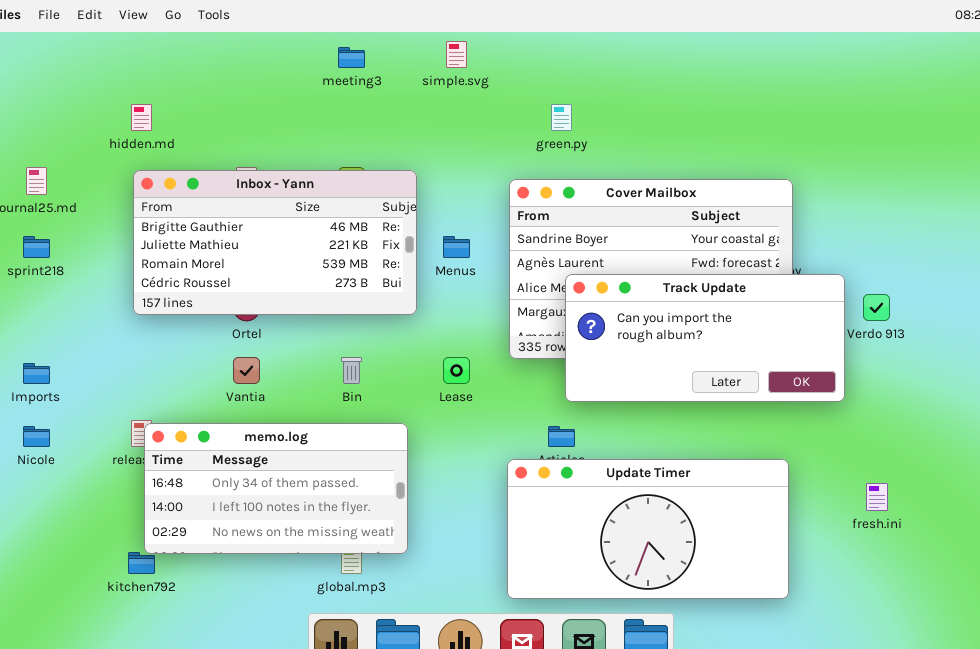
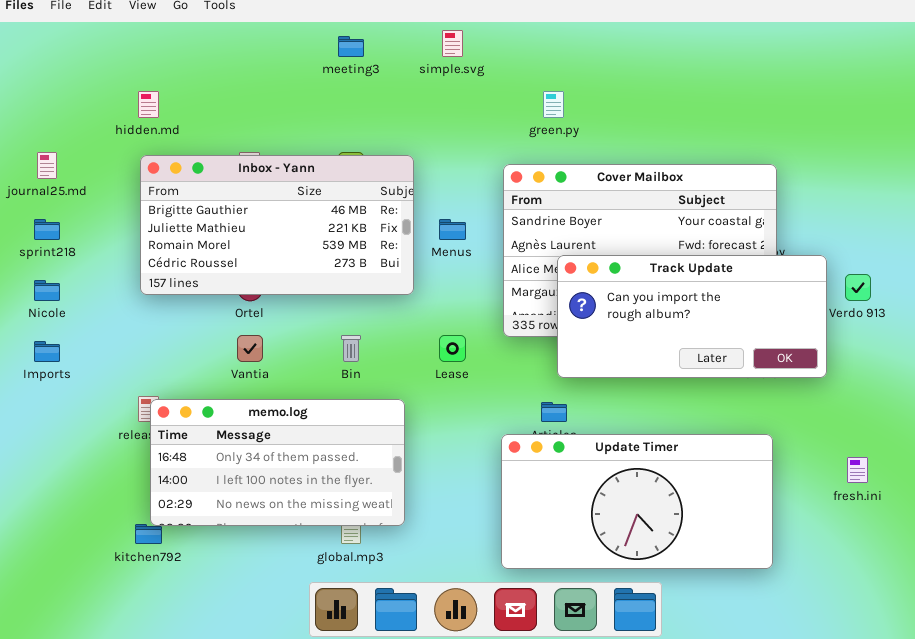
Nicole: [23,426,50,447] -> [34,280,60,301], moved

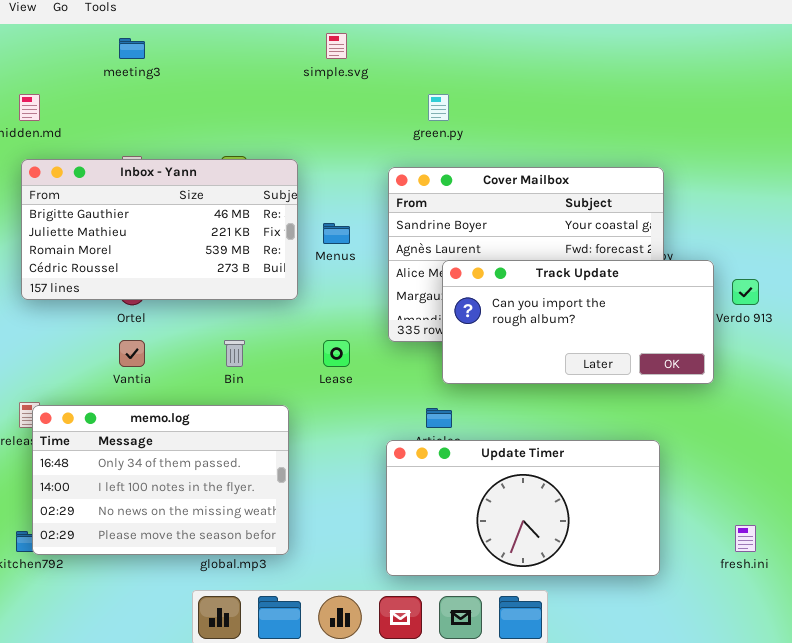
meeting3: [338,36,364,57] -> [119,38,145,59], moved
memo.log: [150,399,405,526] -> [32,405,289,555], resized
fresh.ini: [847,457,868,483] -> [735,525,756,552], moved

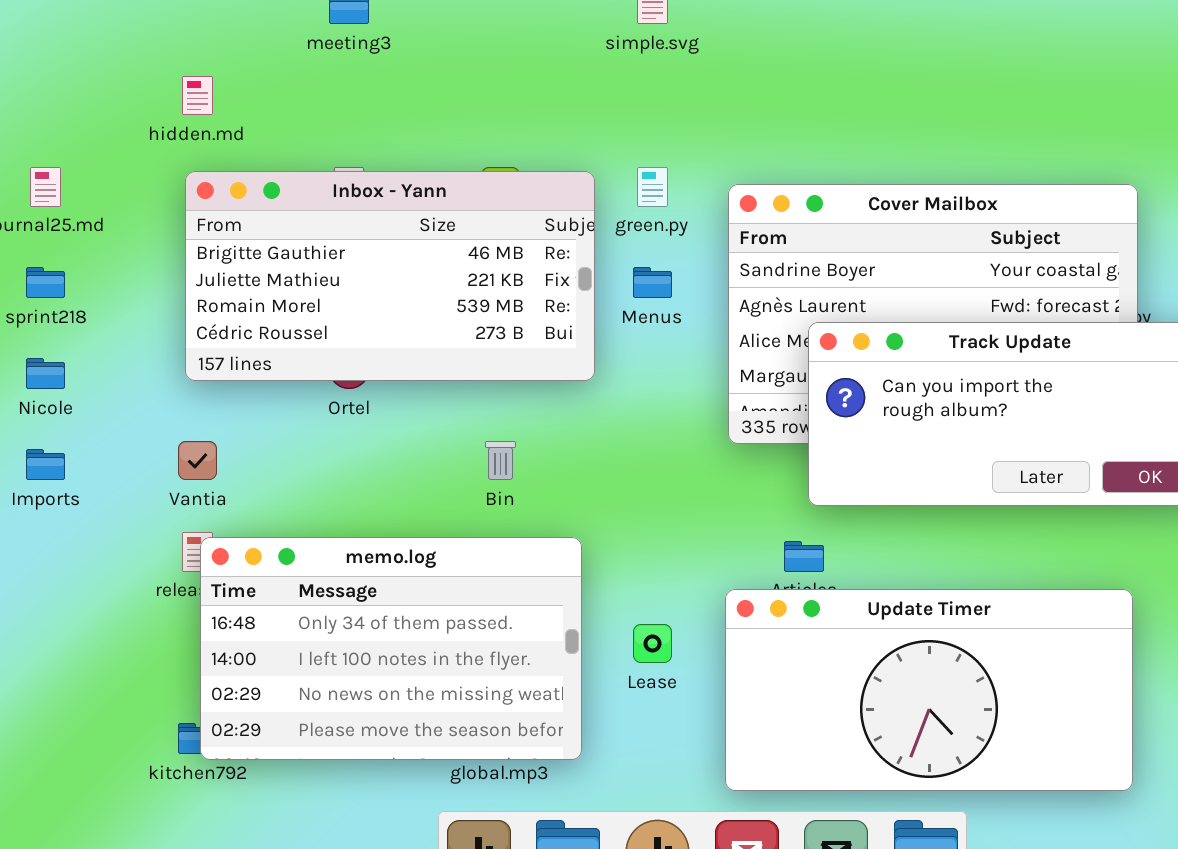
green.py: [428,94,449,121] -> [637,167,668,207], moved
Vantia: [119,340,145,367] -> [178,441,217,480], moved
Lease: [323,340,350,367] -> [633,624,672,663], moved

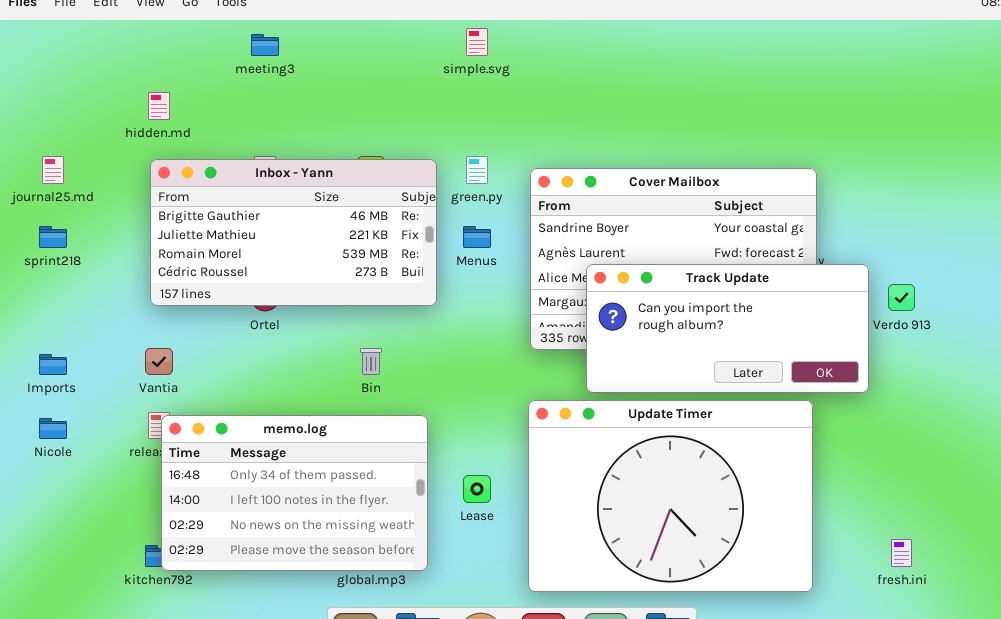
Nicole: [26,358,65,389] -> [39,418,67,439], moved
Update Timer: [725,589,1133,791] -> [528,400,813,592], resized

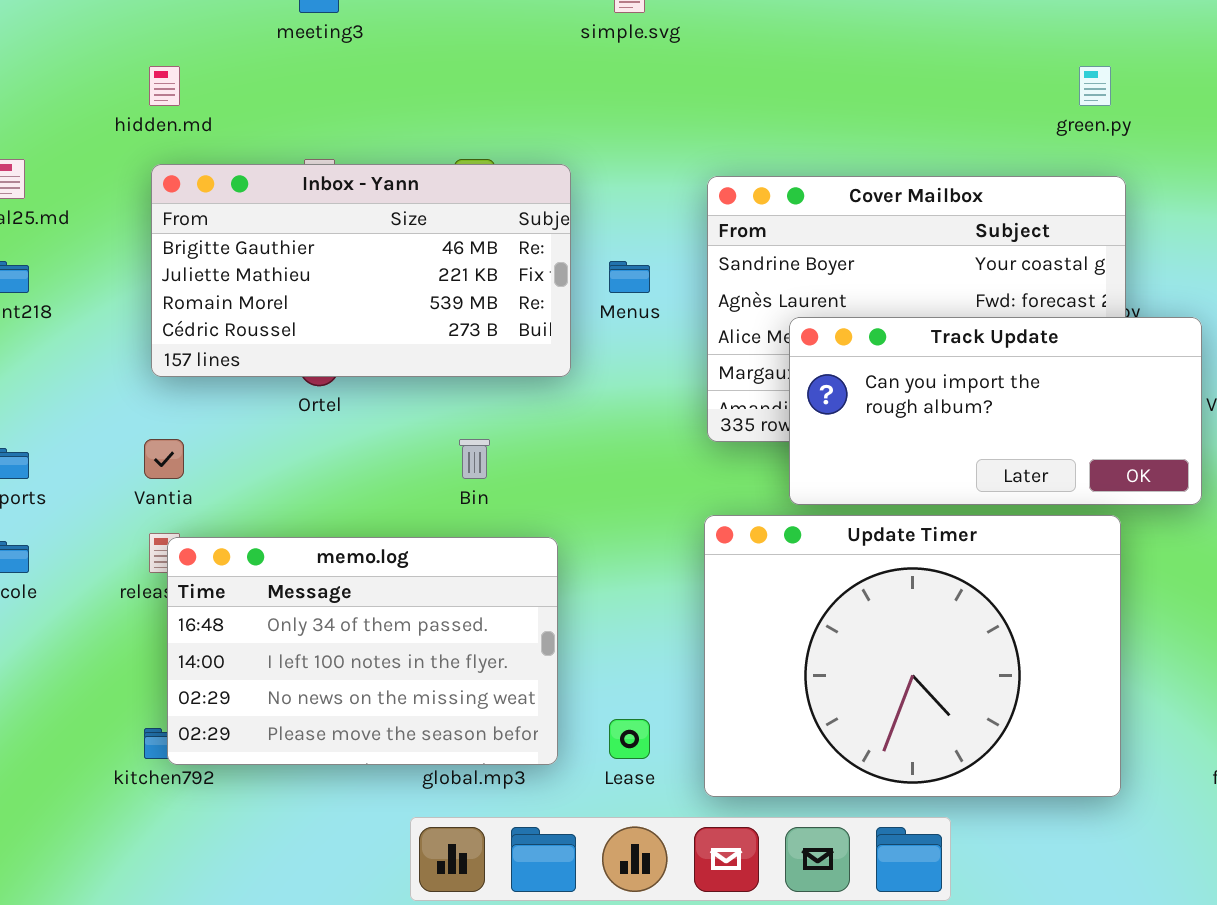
green.py: [466,156,488,184] -> [1079,66,1111,106], moved
Lease: [463,475,491,503] -> [609,719,650,759], moved

